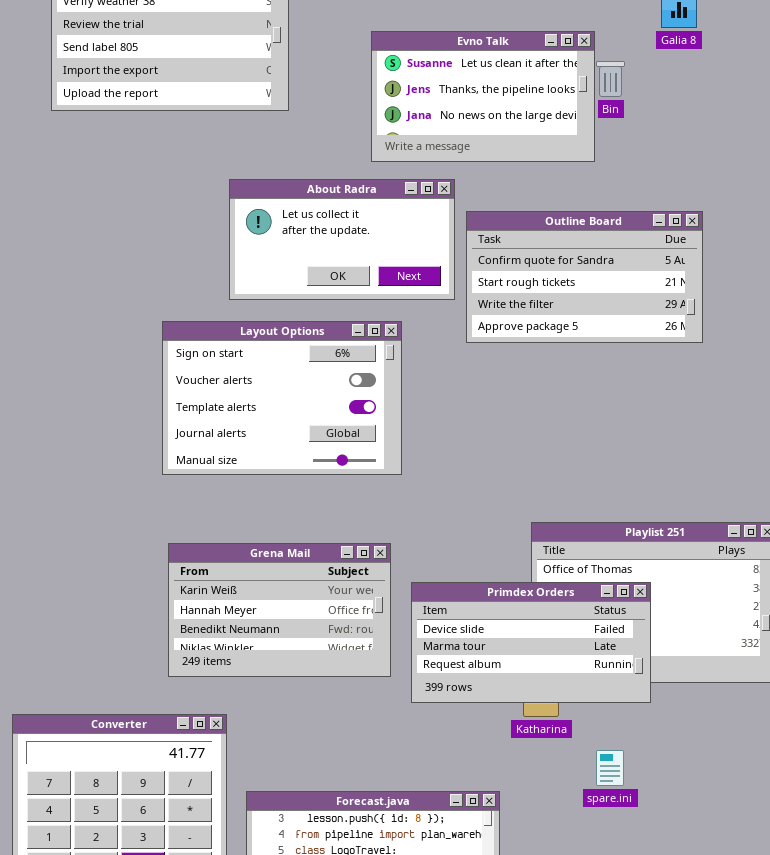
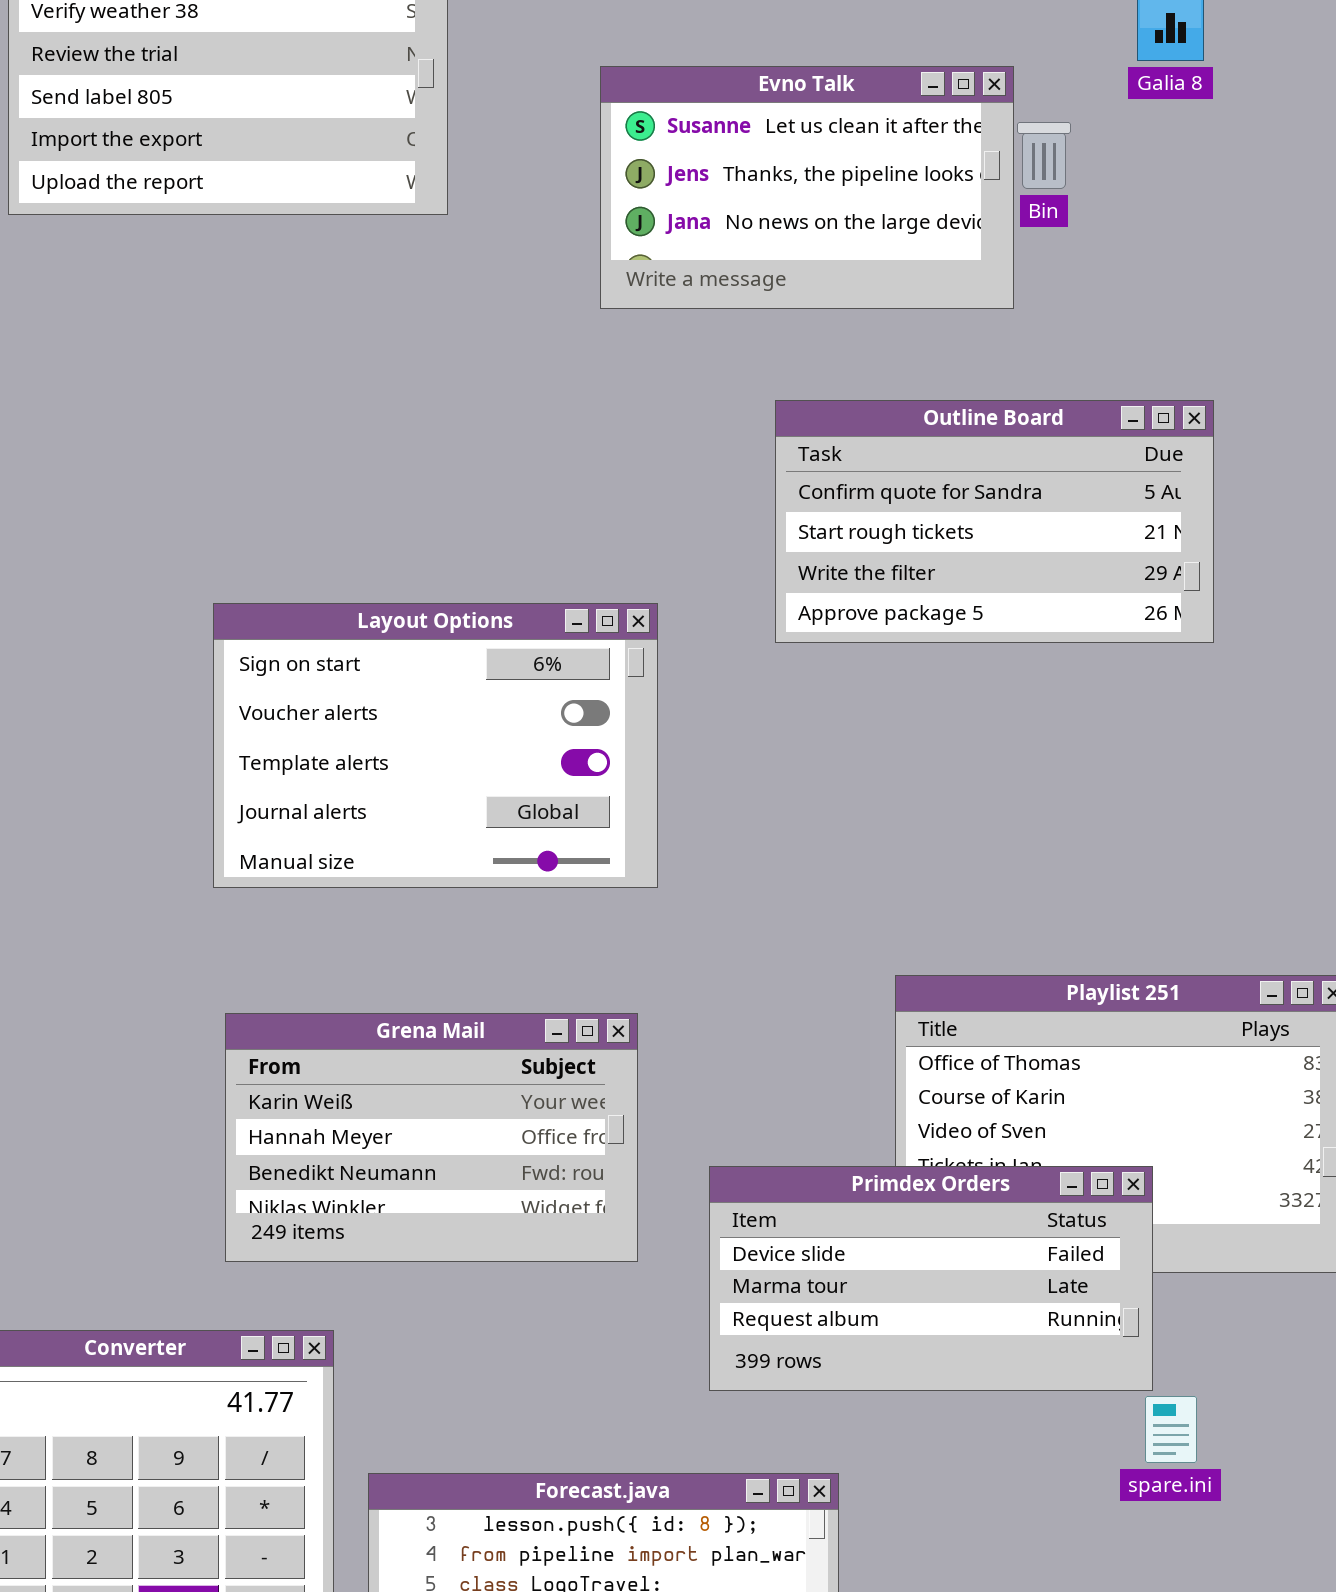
About Radra: [229,179,455,300] -> none, closed
Primdex Orders: [411,582,651,703] -> [709,1166,1153,1391], moved
spare.ini: [596,750,624,786] -> [1145,1396,1197,1463], moved

